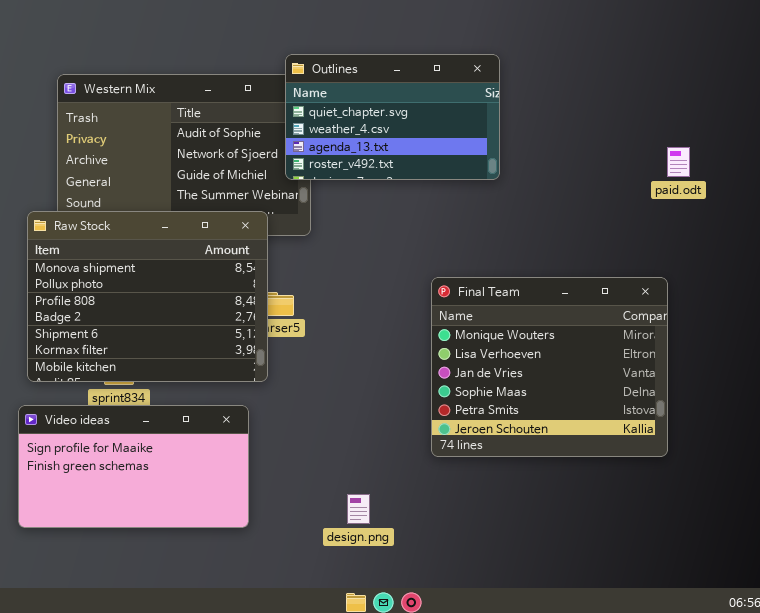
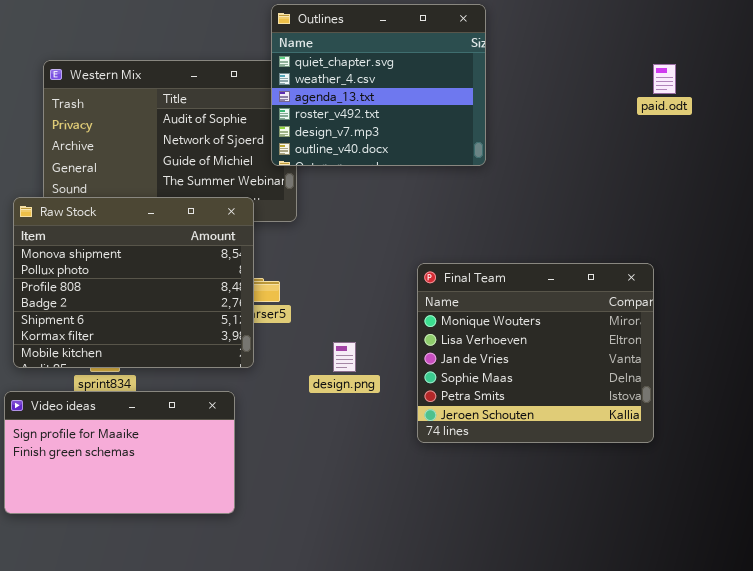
Outlines: [285,54,500,180] -> [271,4,486,166], resized
paid.odt: [667,147,690,177] -> [653,64,676,94], moved
design.png: [347,494,370,524] -> [333,342,356,372], moved

